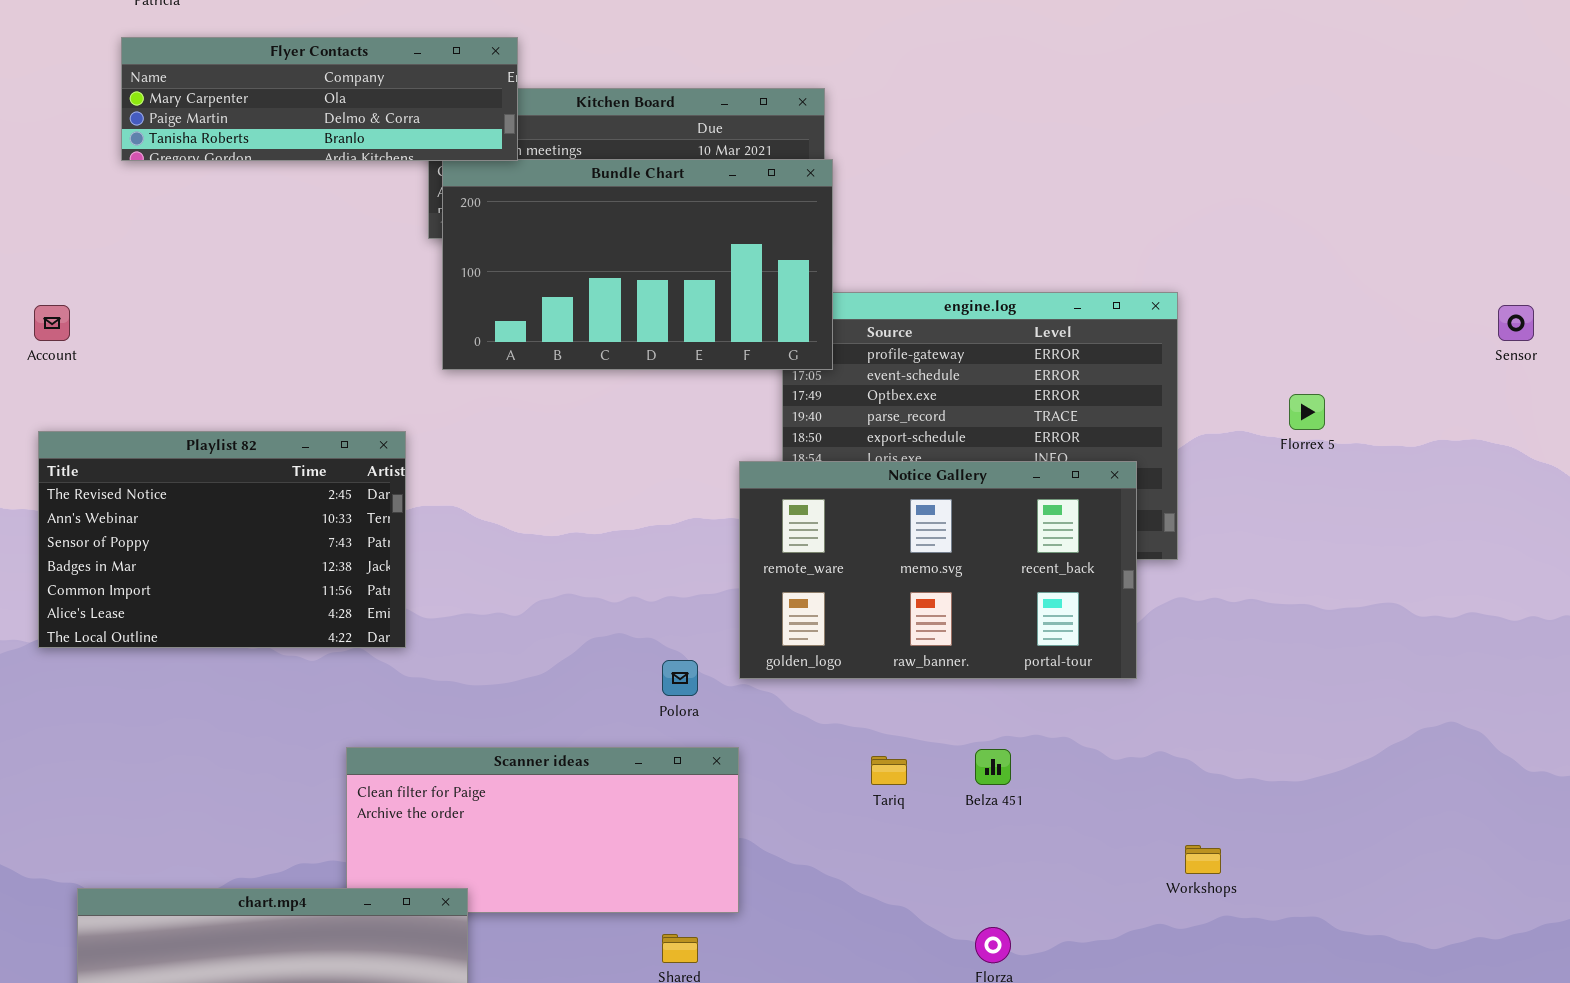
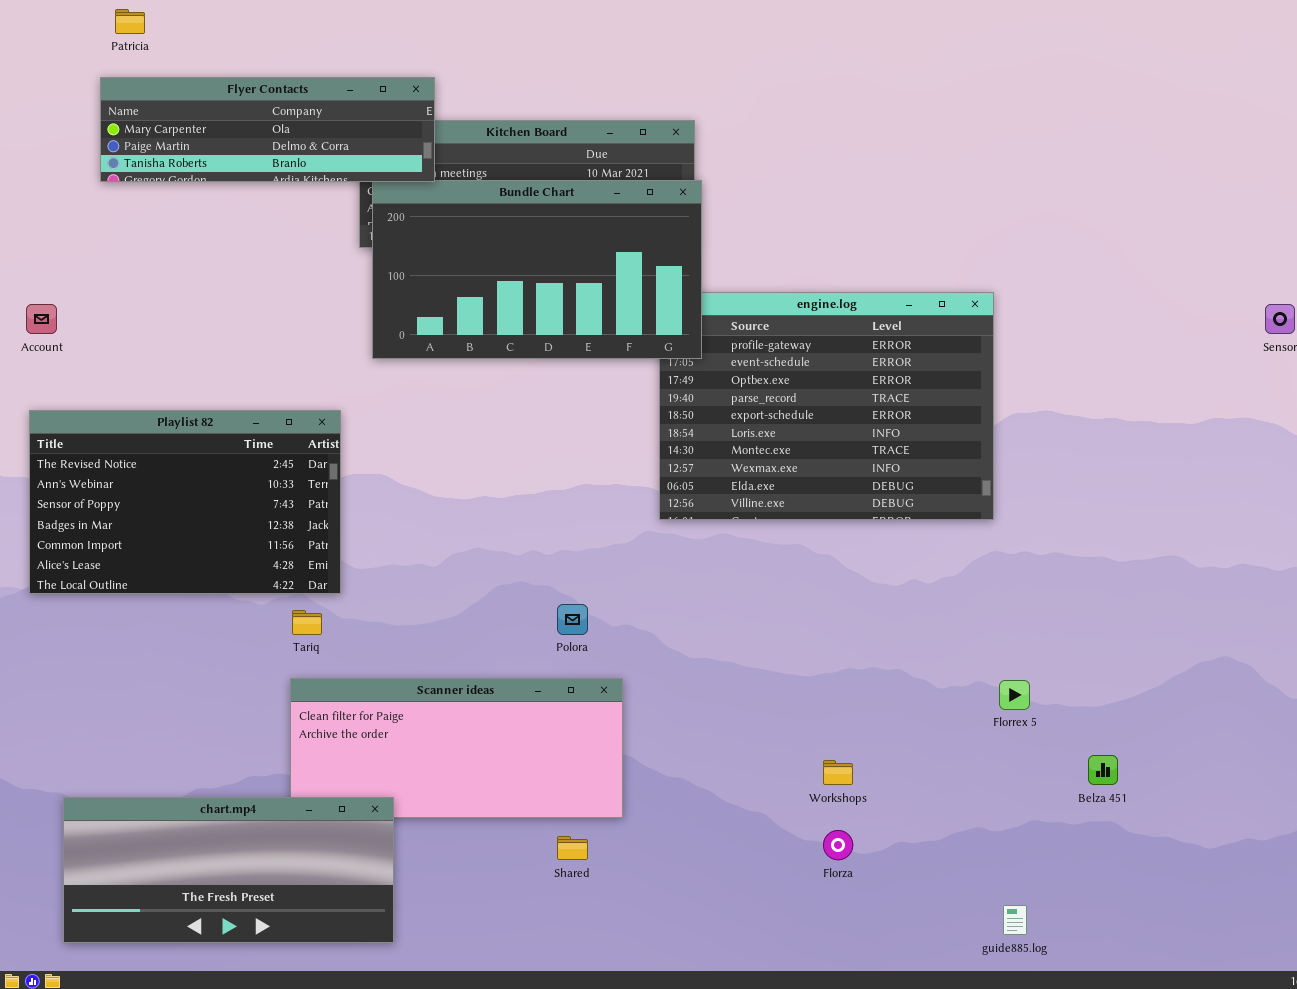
Florrex 5: [1289,394,1325,430] -> [999,680,1030,710], moved
Notice Gallery: [739,461,1137,679] -> none, closed
Belza 451: [975,749,1011,785] -> [1088,755,1118,785], moved
Tariq: [871,756,907,785] -> [292,610,322,635], moved
Workshops: [1185,845,1221,874] -> [823,760,853,785], moved

